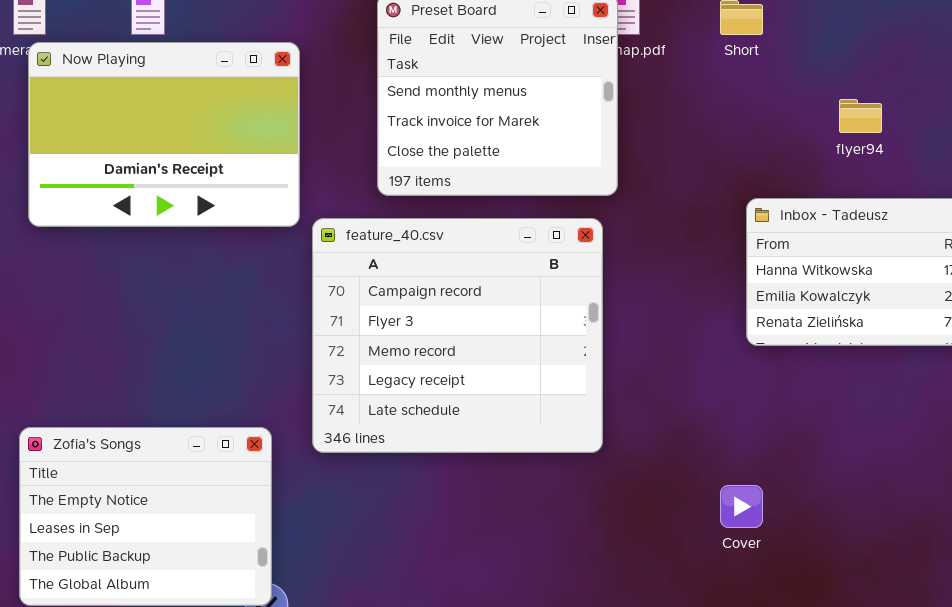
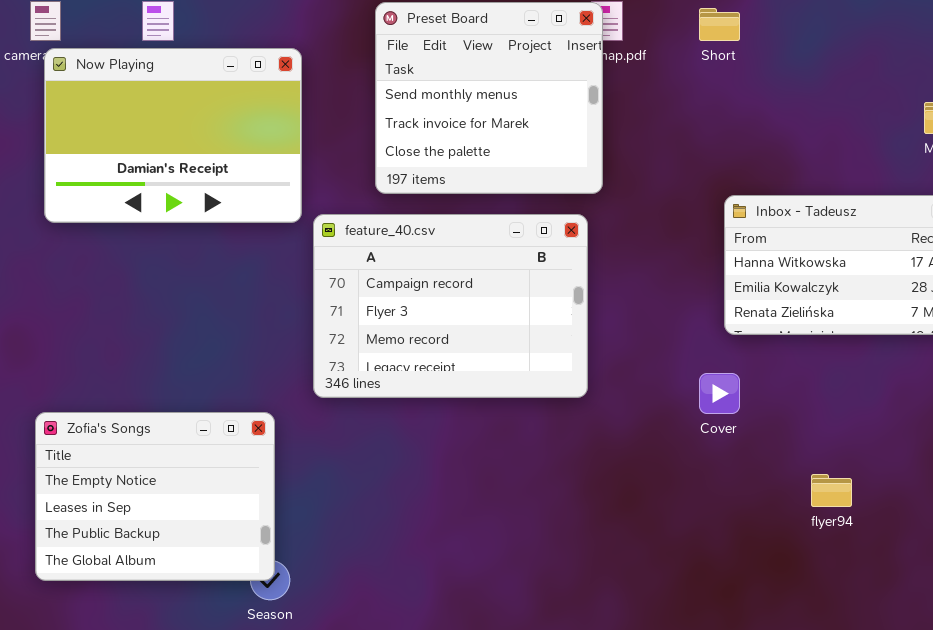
flyer94: [839,99,882,133] -> [811,474,852,507], moved
feature_40.csv: [312,218,603,453] -> [313,214,588,398], resized
Cover: [720,485,763,528] -> [699,373,740,414], moved

